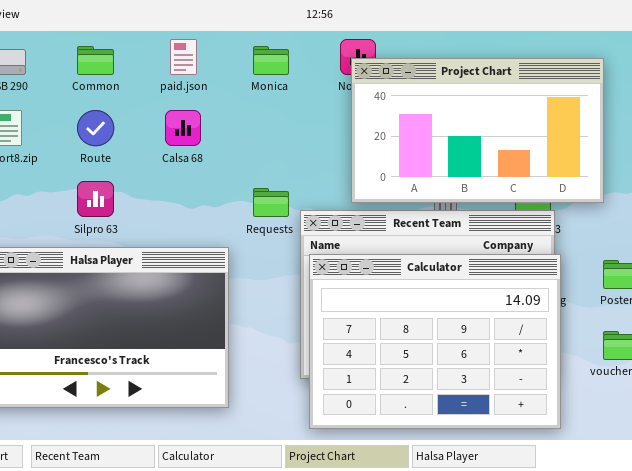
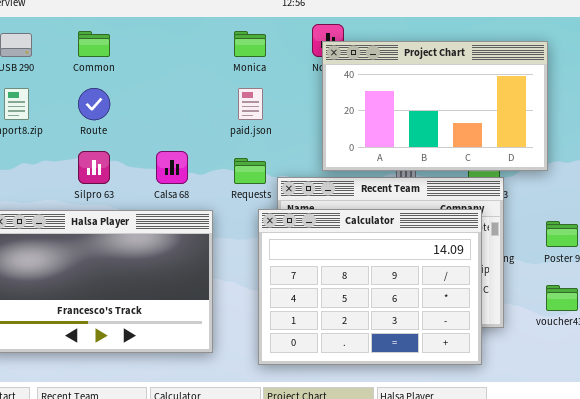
paid.json: [170,39,197,75] -> [238,88,263,120], moved
Calsa 68: [165,110,201,146] -> [156,151,188,184], moved
Calculator: [309,254,561,429] -> [258,209,482,365], moved

